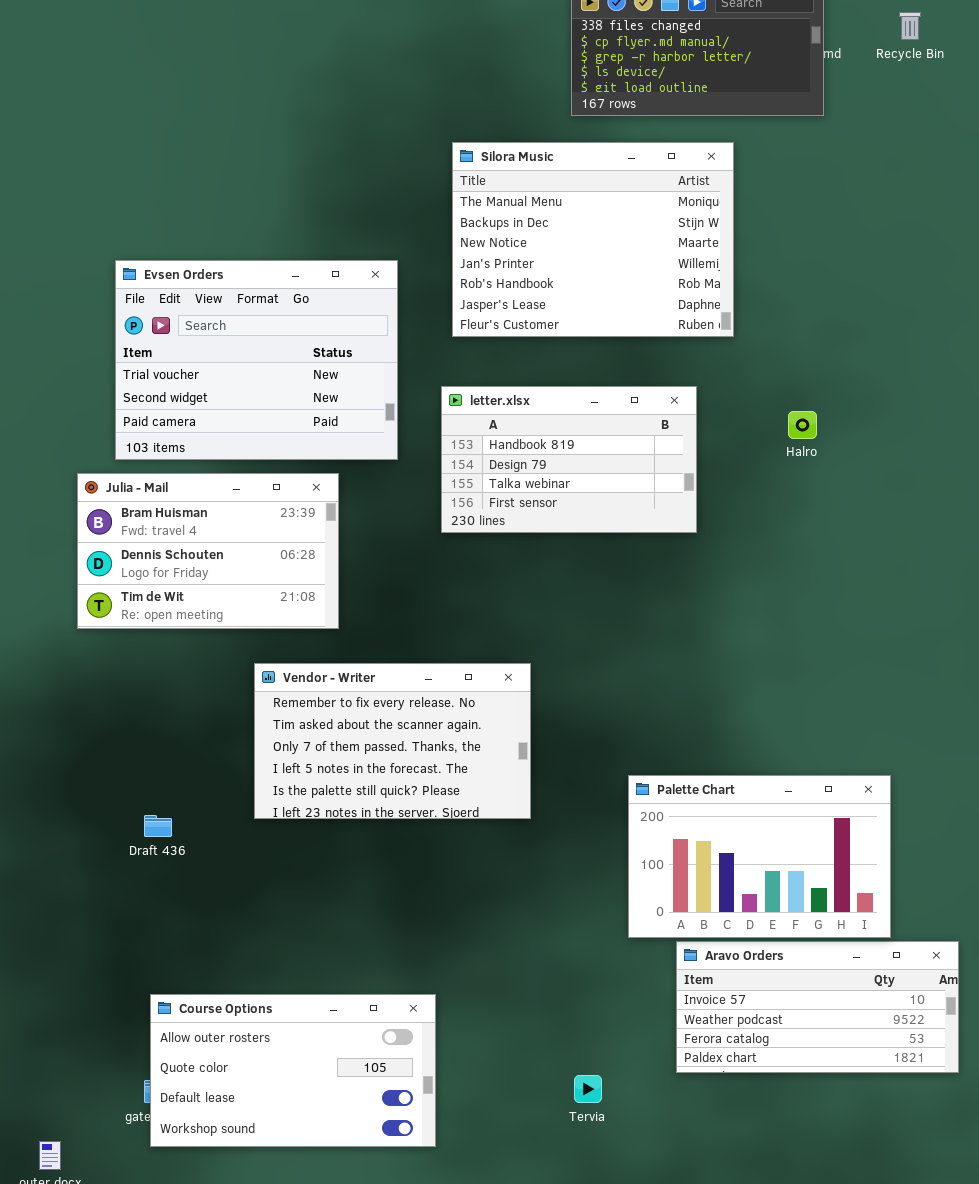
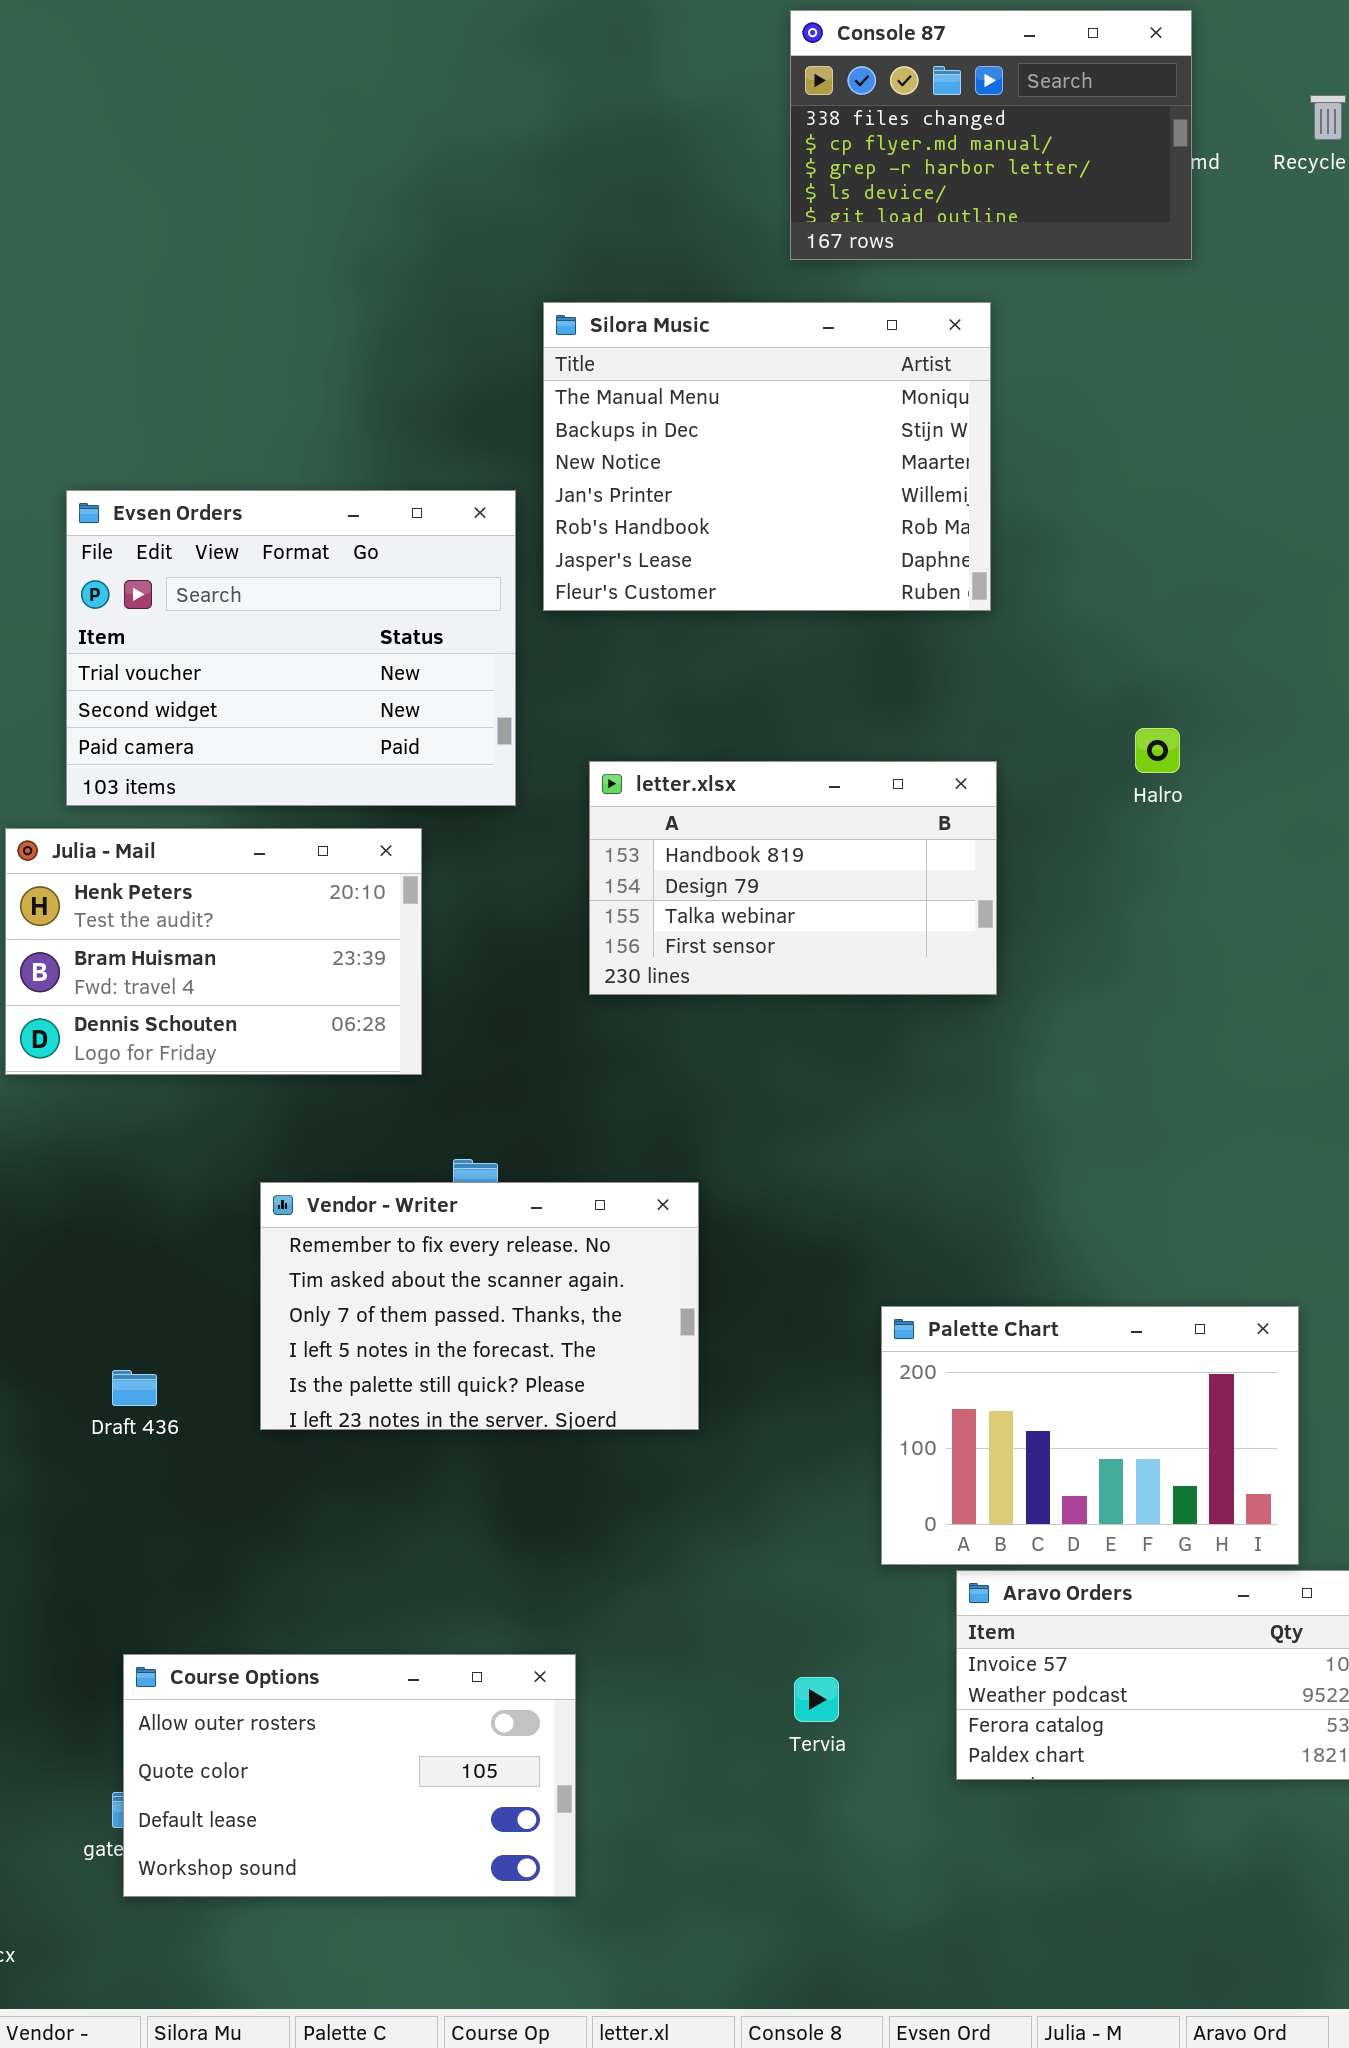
Silora Music: [452,142,734,337] -> [543,302,991,611], moved
letter.xlsx: [441,386,697,533] -> [589,761,997,995], moved
Julia - Mail: [77,473,339,629] -> [5,828,422,1075], scrolled up 1 row
Vendor - Writer: [254,663,531,819] -> [260,1182,699,1430], moved
Tervia: [574,1075,602,1103] -> [794,1677,839,1722], moved

